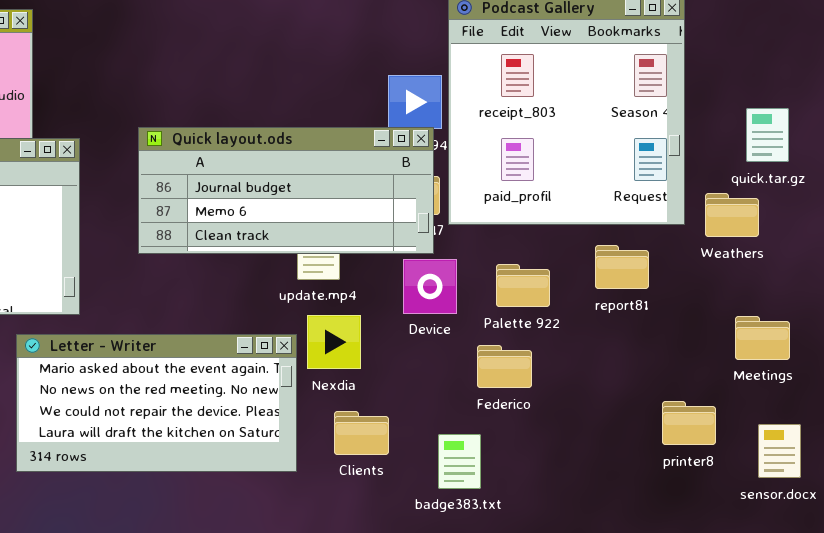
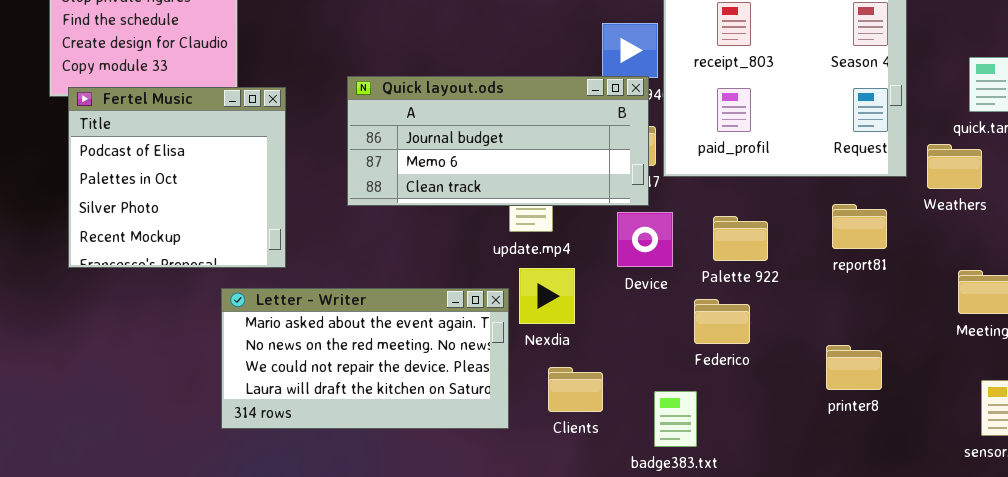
report81: [595,245,649,289] -> [832,204,887,249], moved
printer8: [662,401,716,445] -> [826,345,882,390], moved

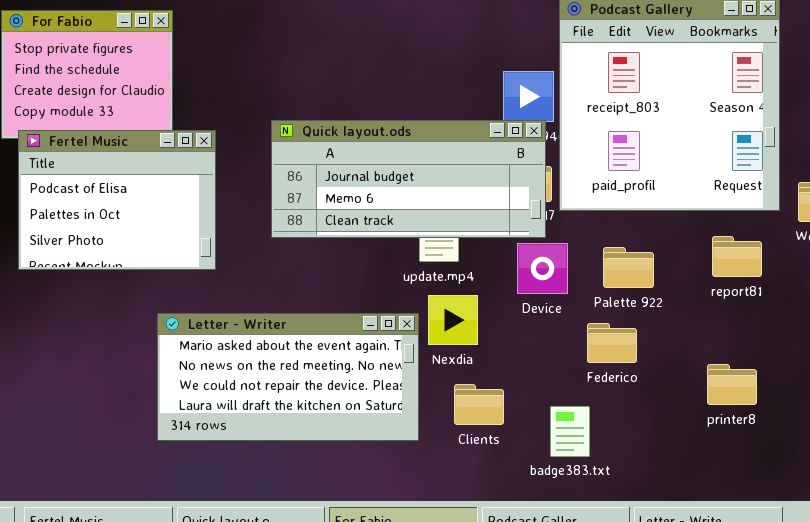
Fertel Music: [68,87,286,268] -> [18,130,216,270], resized

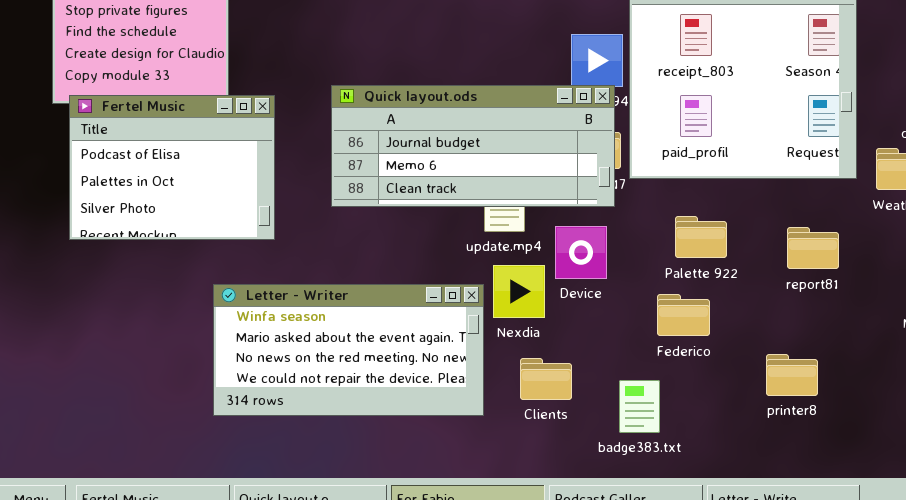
report81: [712,236,762,277] -> [787,227,839,269], moved
Device: [517,243,568,294] -> [555,226,607,279], moved
Letter - Writer: [157,313,419,441] -> [213,284,484,416], scrolled up 1 row
printer8: [707,364,757,405] -> [766,354,818,396], moved

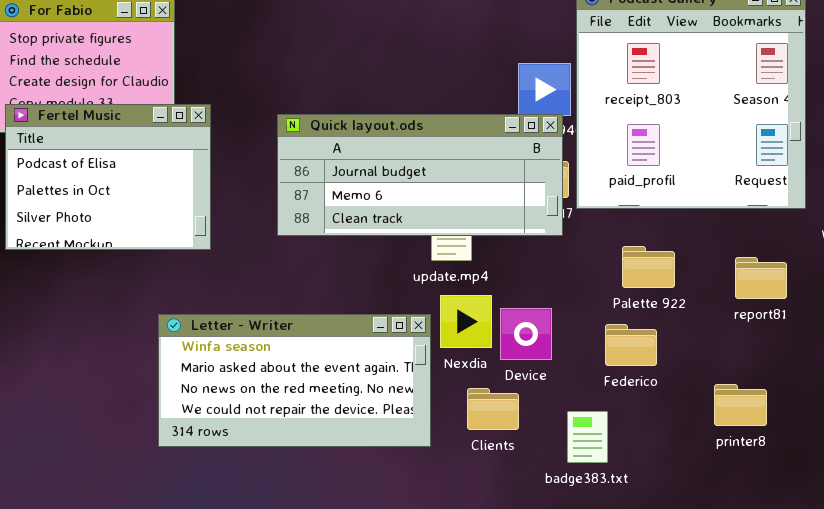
Fertel Music: [69,95,275,240] -> [5,104,211,250], moved
Device: [555,226,607,279] -> [500,308,552,360], moved

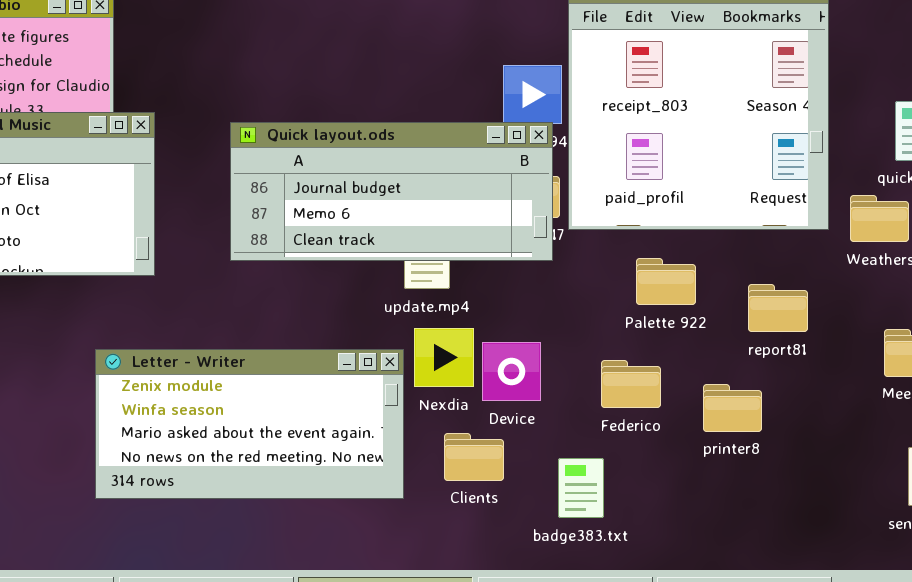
Palette 922: [622,246,675,288] -> [636,258,696,305], moved
Letter - Writer: [158,314,431,447] -> [95,349,404,499], scrolled up 1 row
printer8: [714,384,767,426] -> [703,384,762,432], moved

